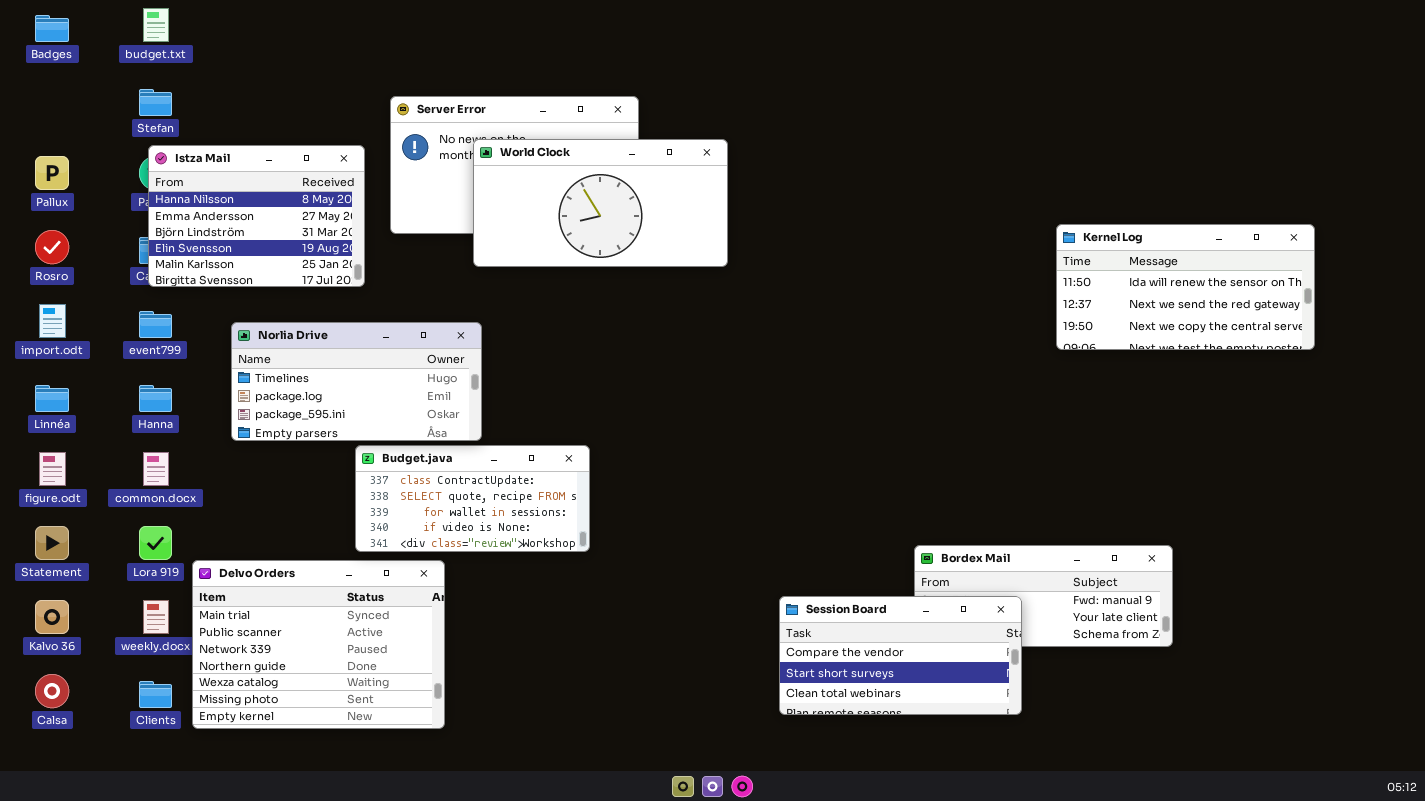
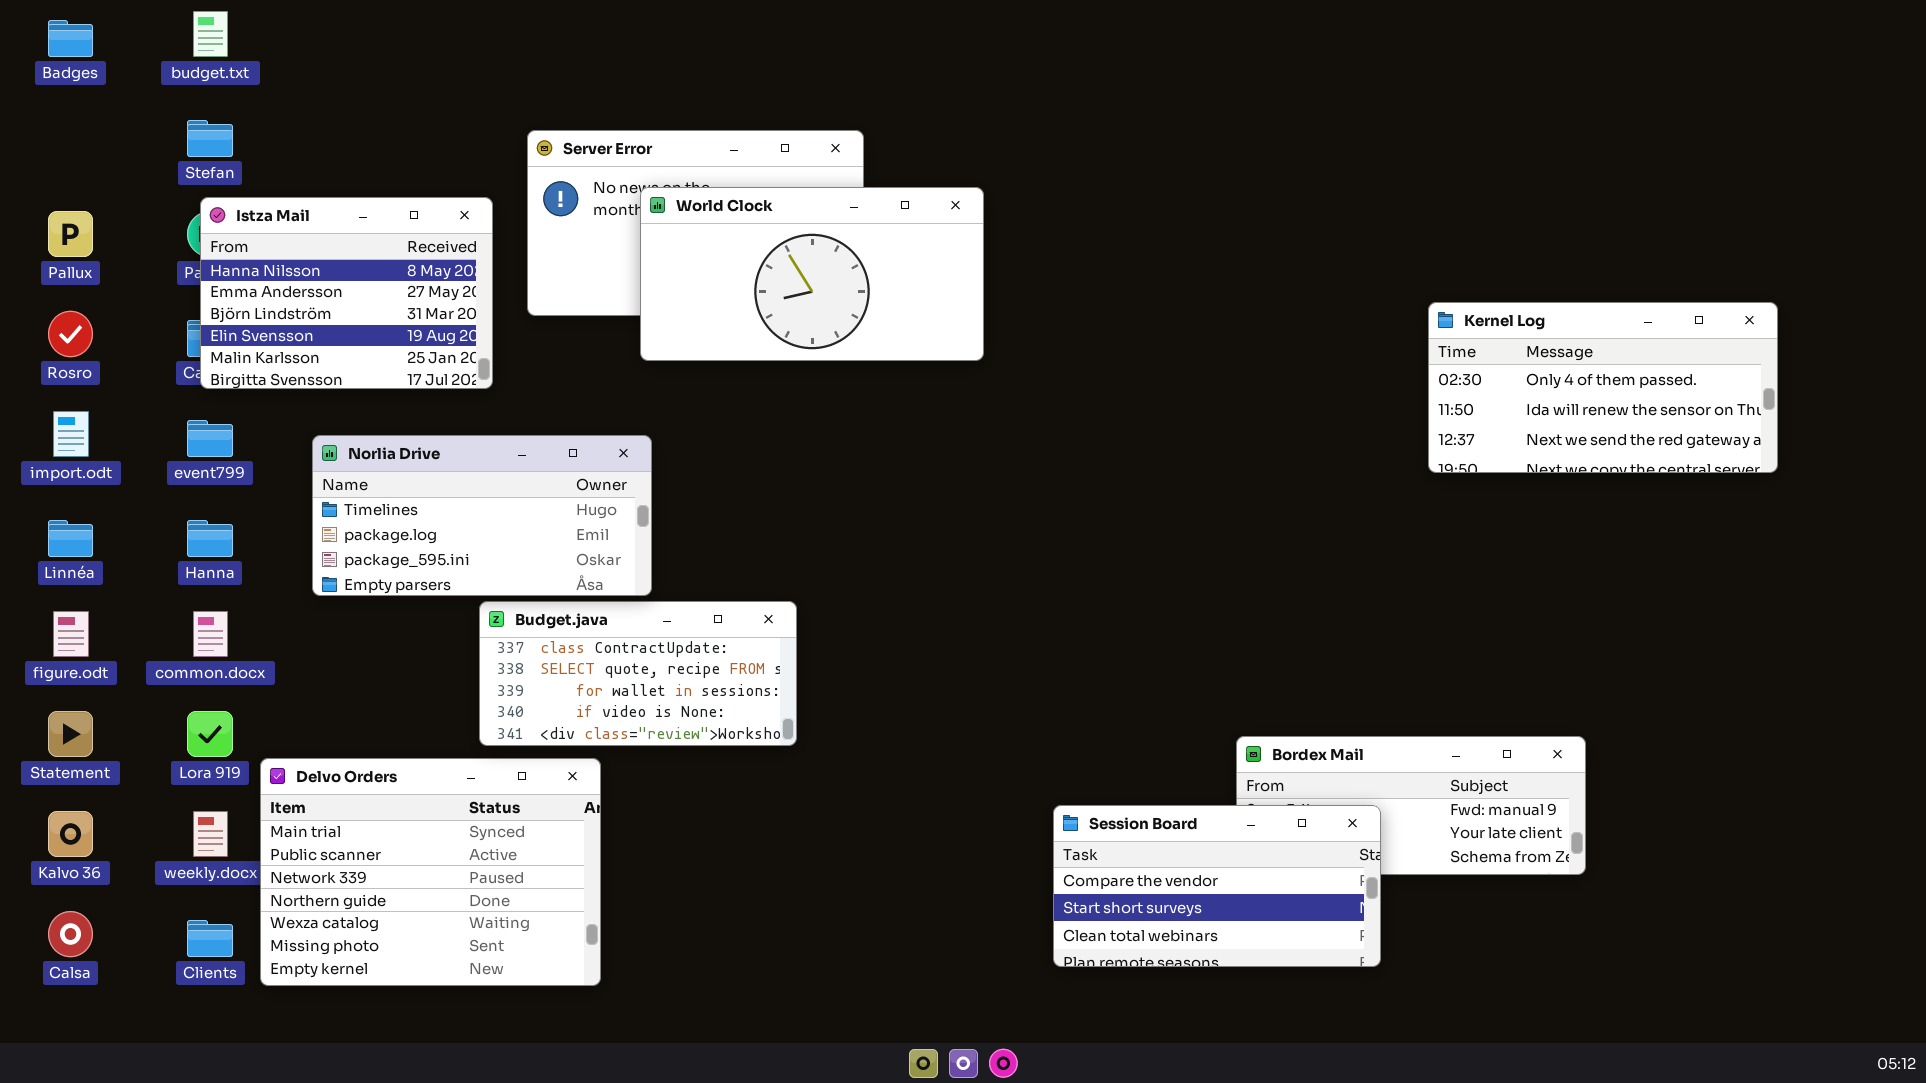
Kernel Log: [1056,224,1315,350] -> [1428,302,1778,473], scrolled up 1 row

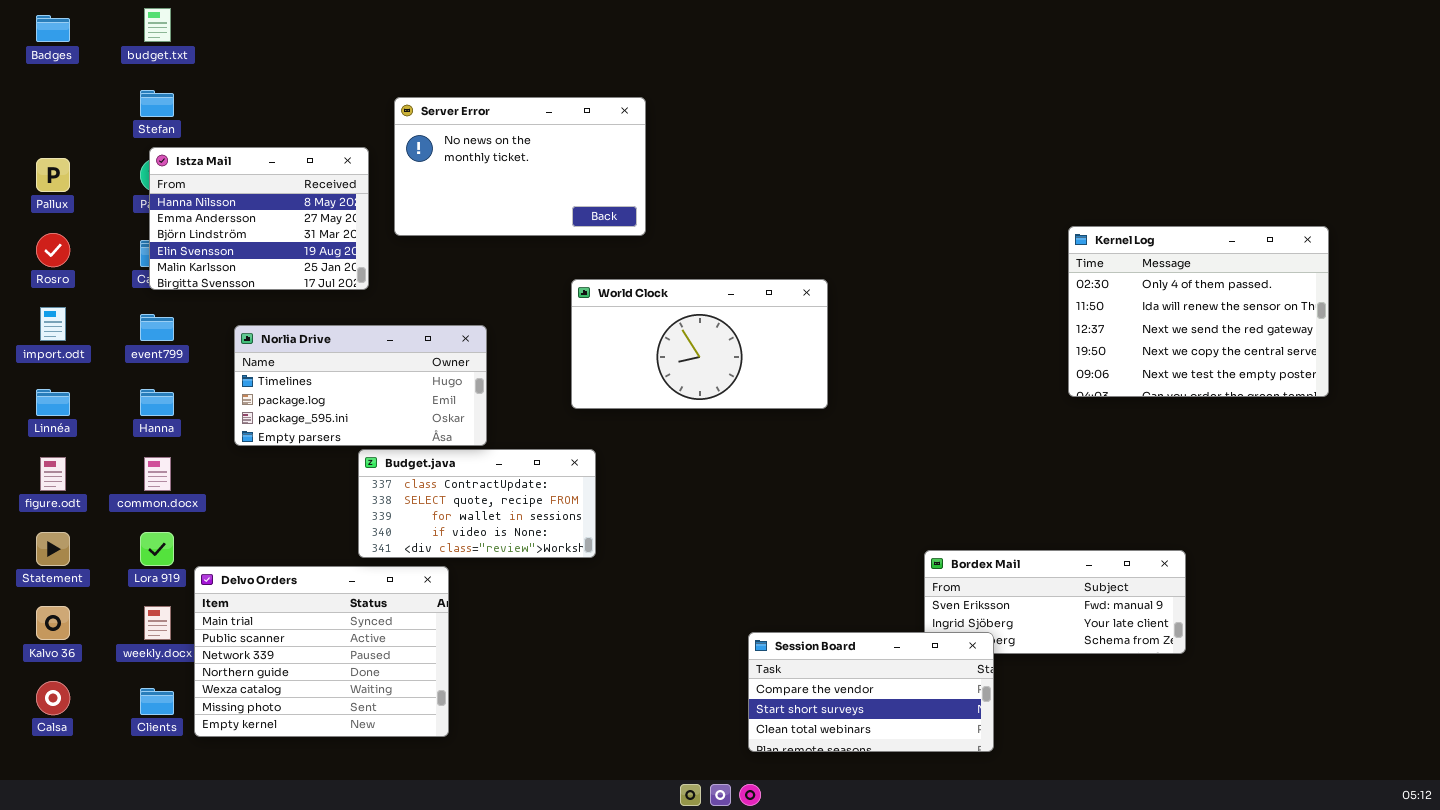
World Clock: [640,187,984,361] -> [571,279,828,409], moved
Kernel Log: [1428,302,1778,473] -> [1068,226,1329,397], resized
Session Board: [1053,805,1381,967] -> [748,632,994,752], moved

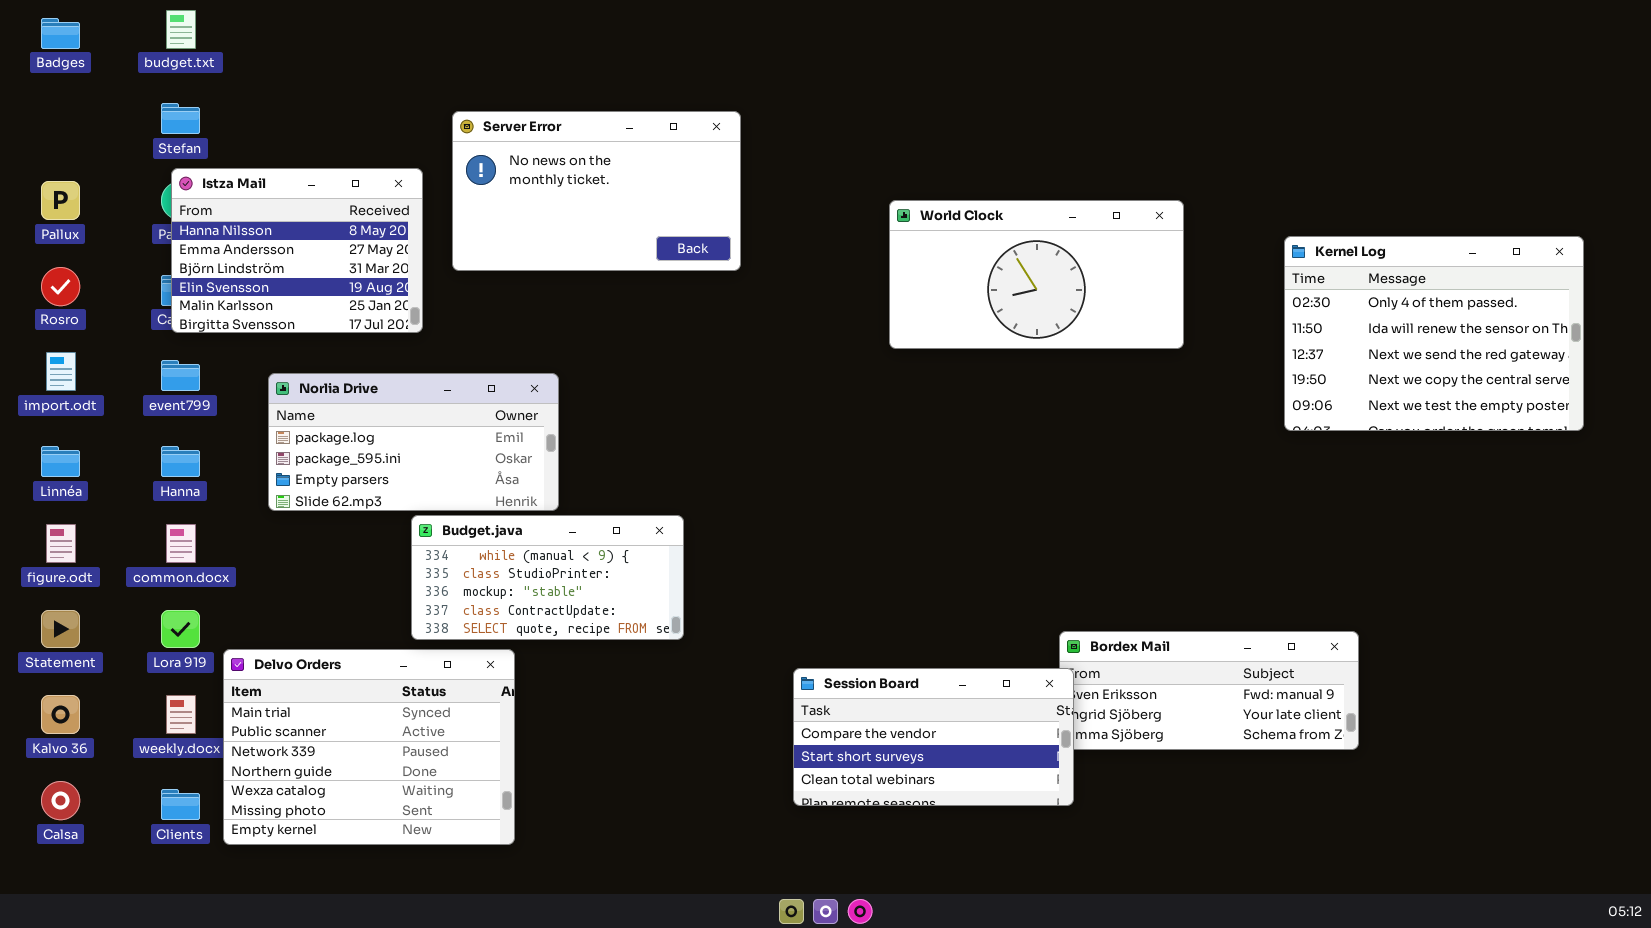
Kernel Log: [1068,226,1329,397] -> [1284,236,1584,431], moved
World Clock: [571,279,828,409] -> [889,200,1184,349], moved
Norlia Drive: [234,325,487,446] -> [268,373,559,511], scrolled down 1 row
Budget.java: [358,449,596,558] -> [411,515,684,640], scrolled up 3 rows
Session Board: [748,632,994,752] -> [793,668,1074,806], moved

